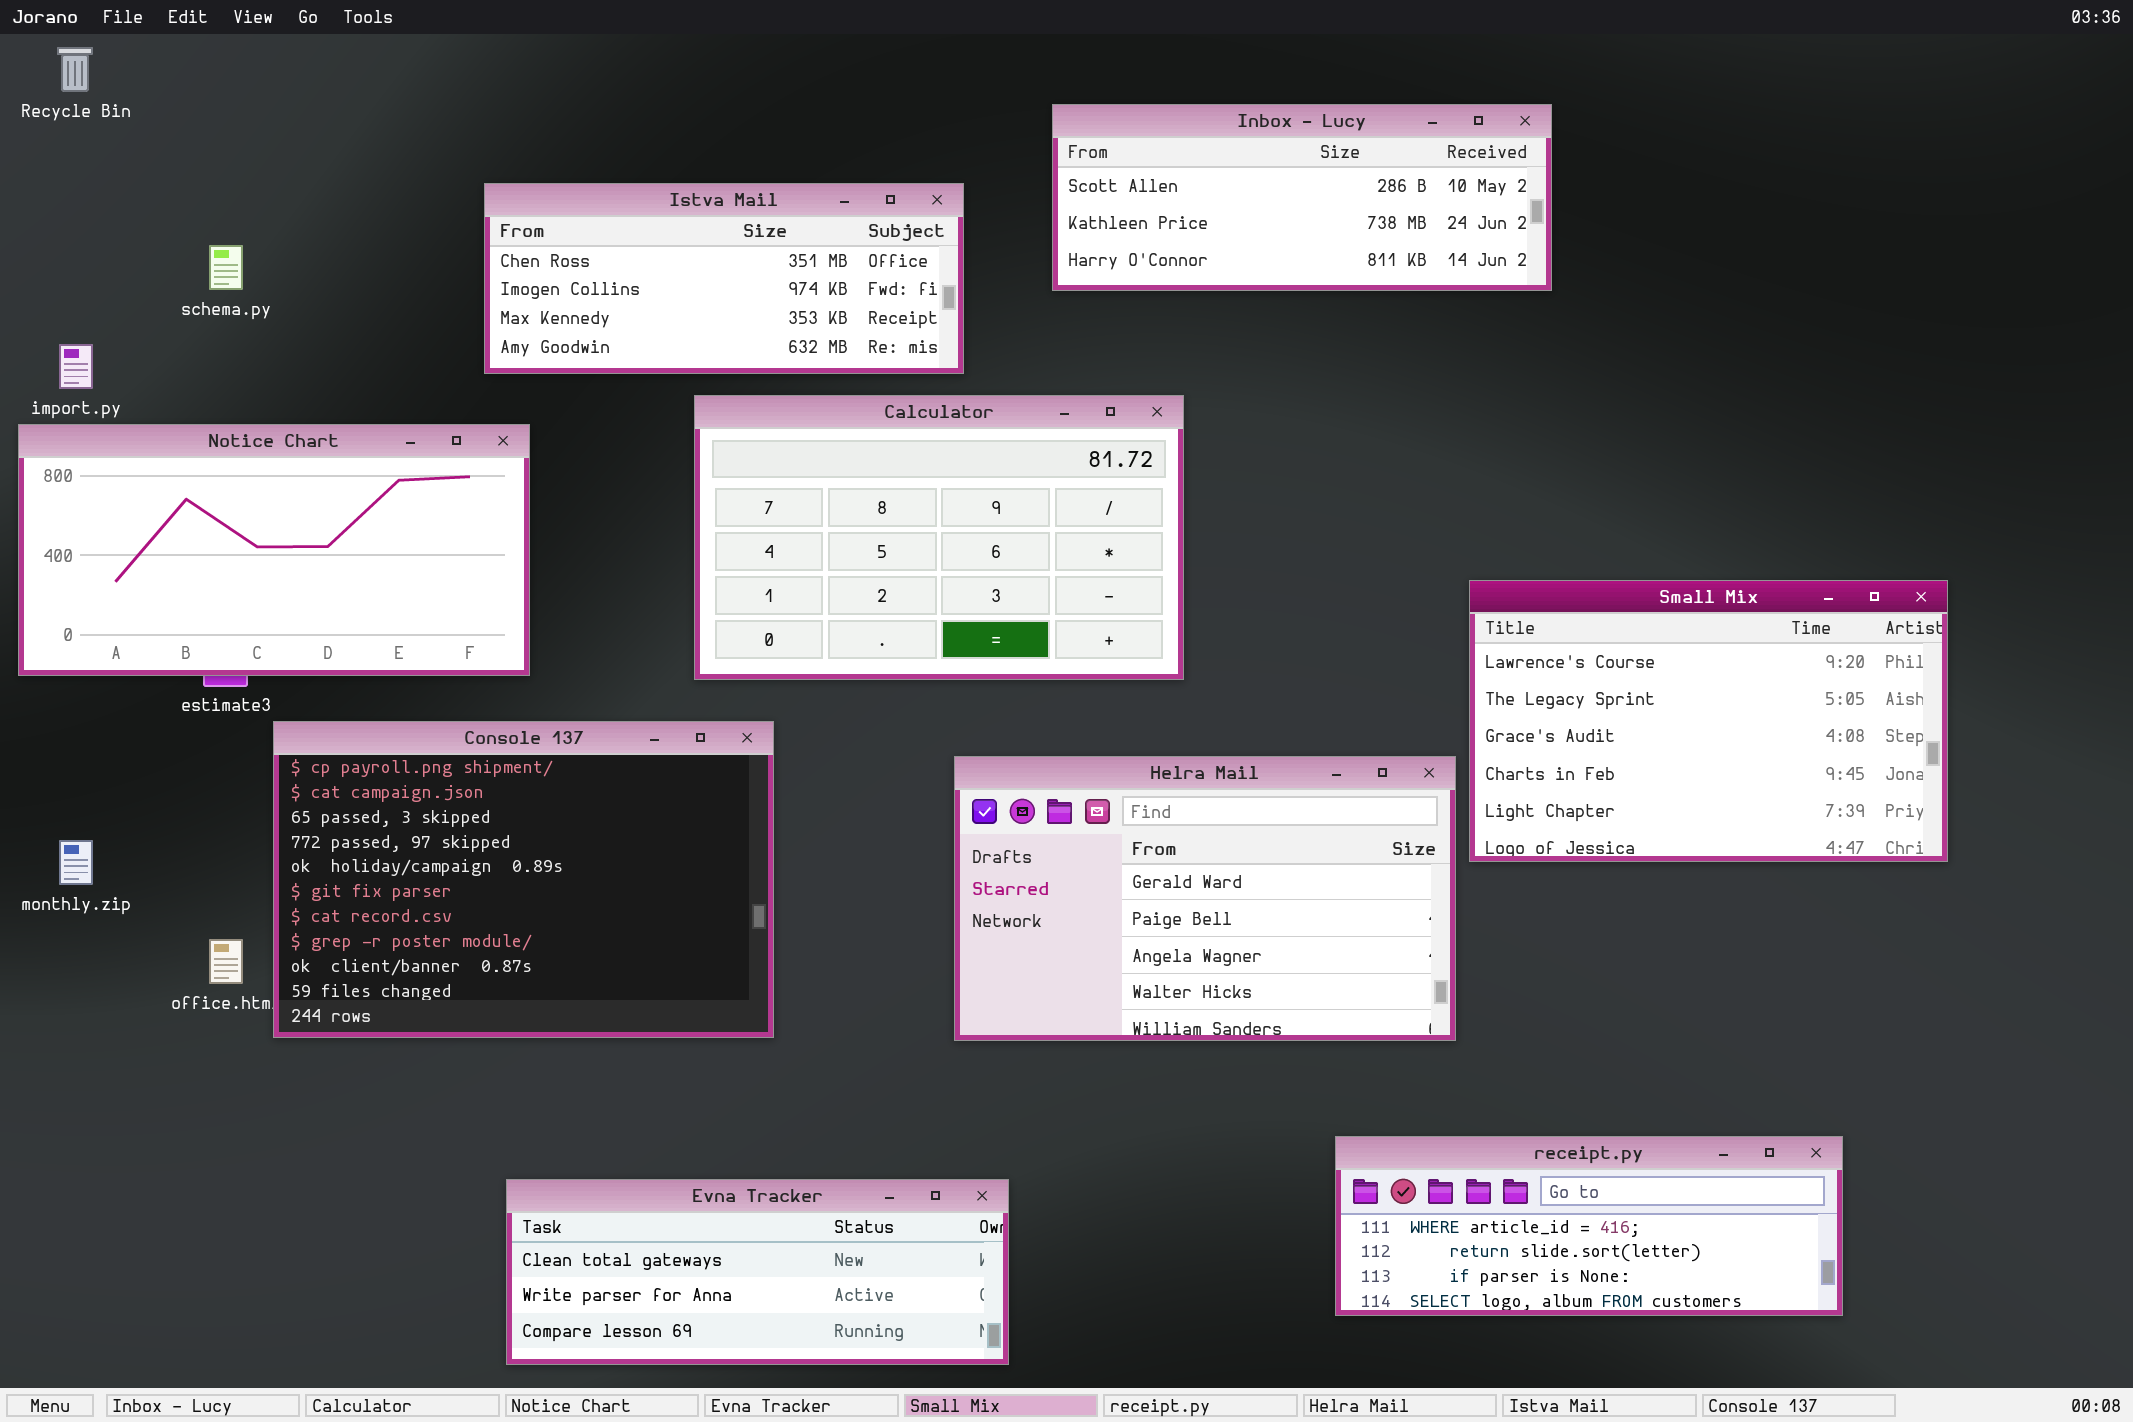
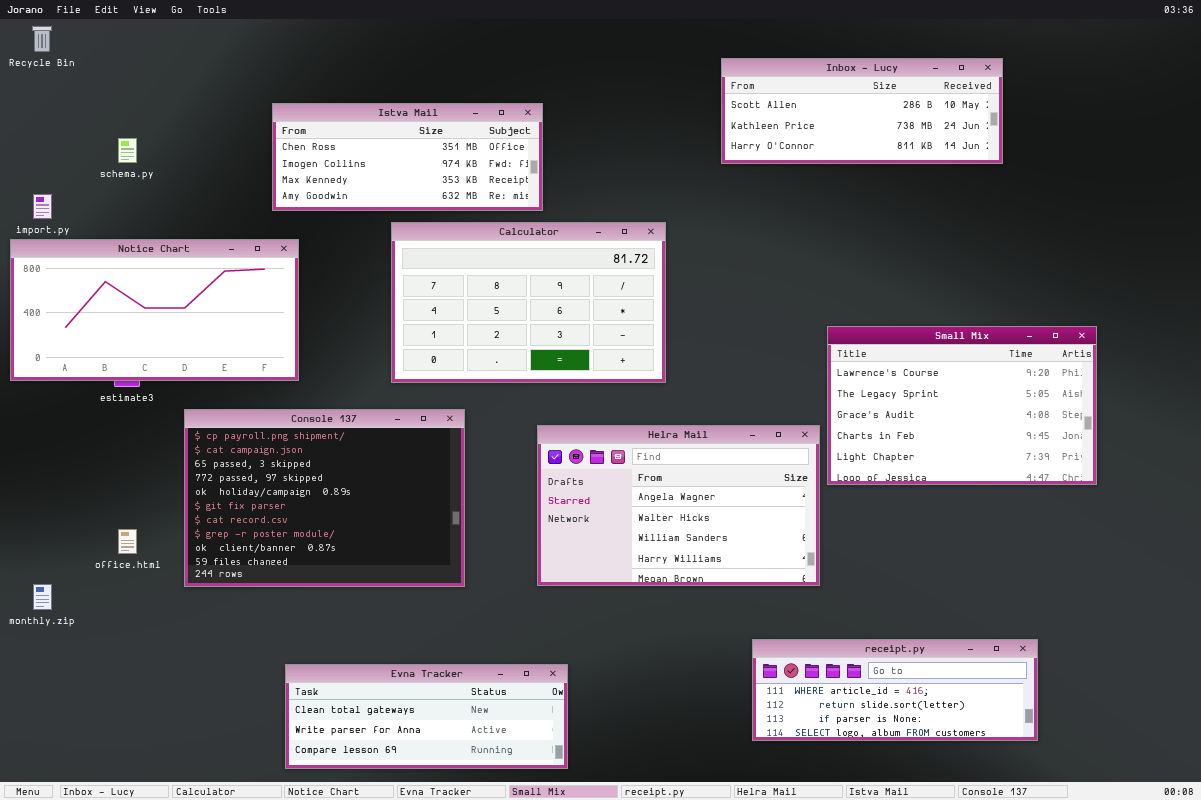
Inbox - Lucy: [1052,104,1552,291] -> [721,58,1003,164], moved
Console 137: [273,721,774,1038] -> [184,409,465,587], moved
Helra Mail: [954,756,1456,1041] -> [537,425,820,586], scrolled down 2 rows
monthly.zip: [59,840,93,885] -> [33,584,52,610], moved

